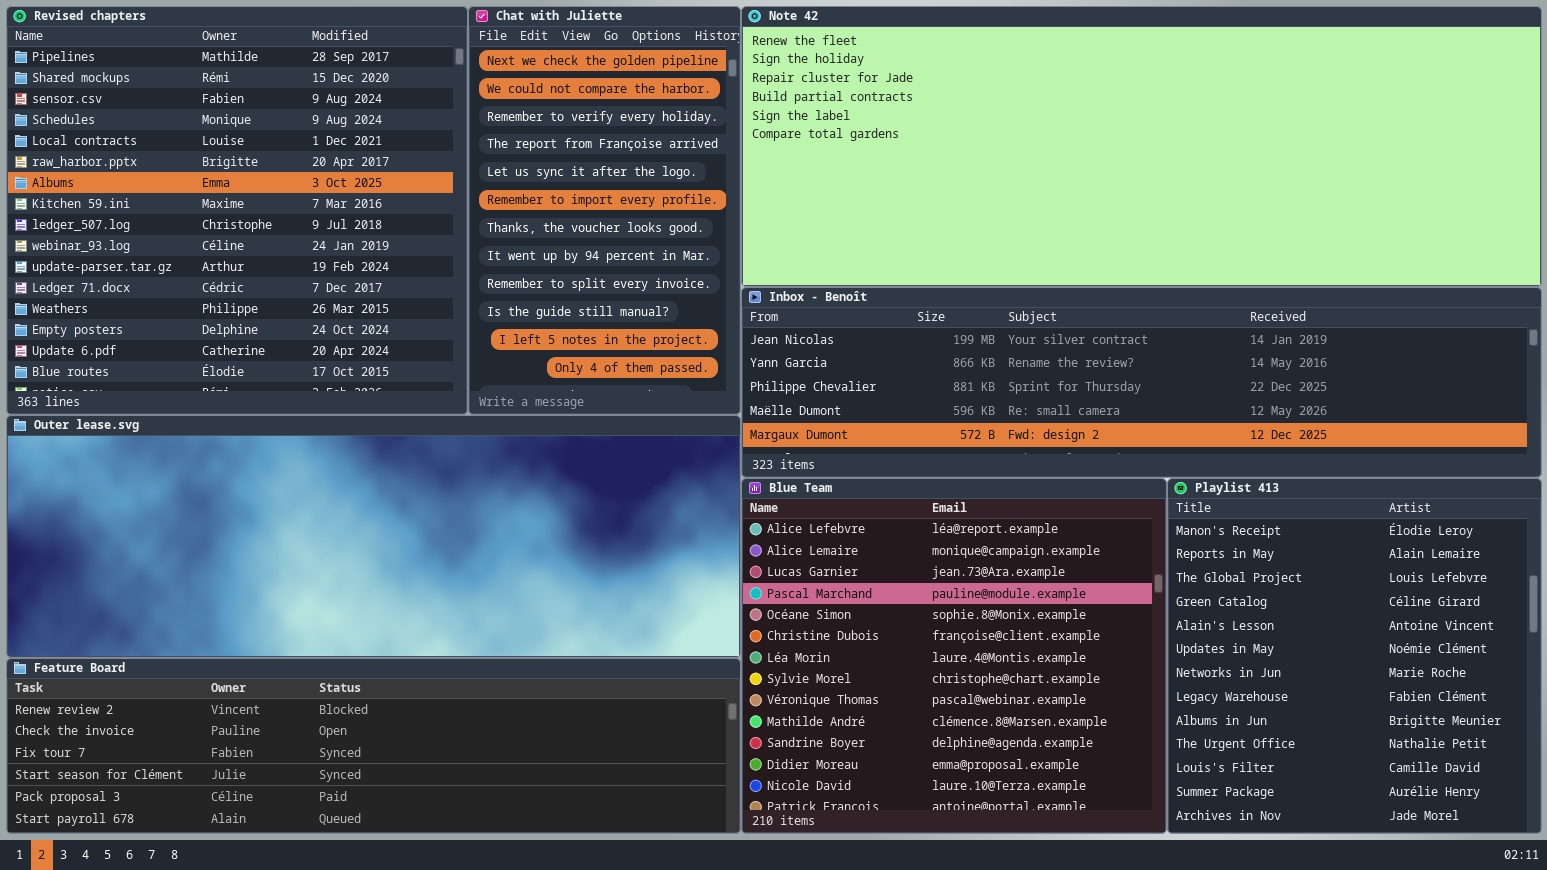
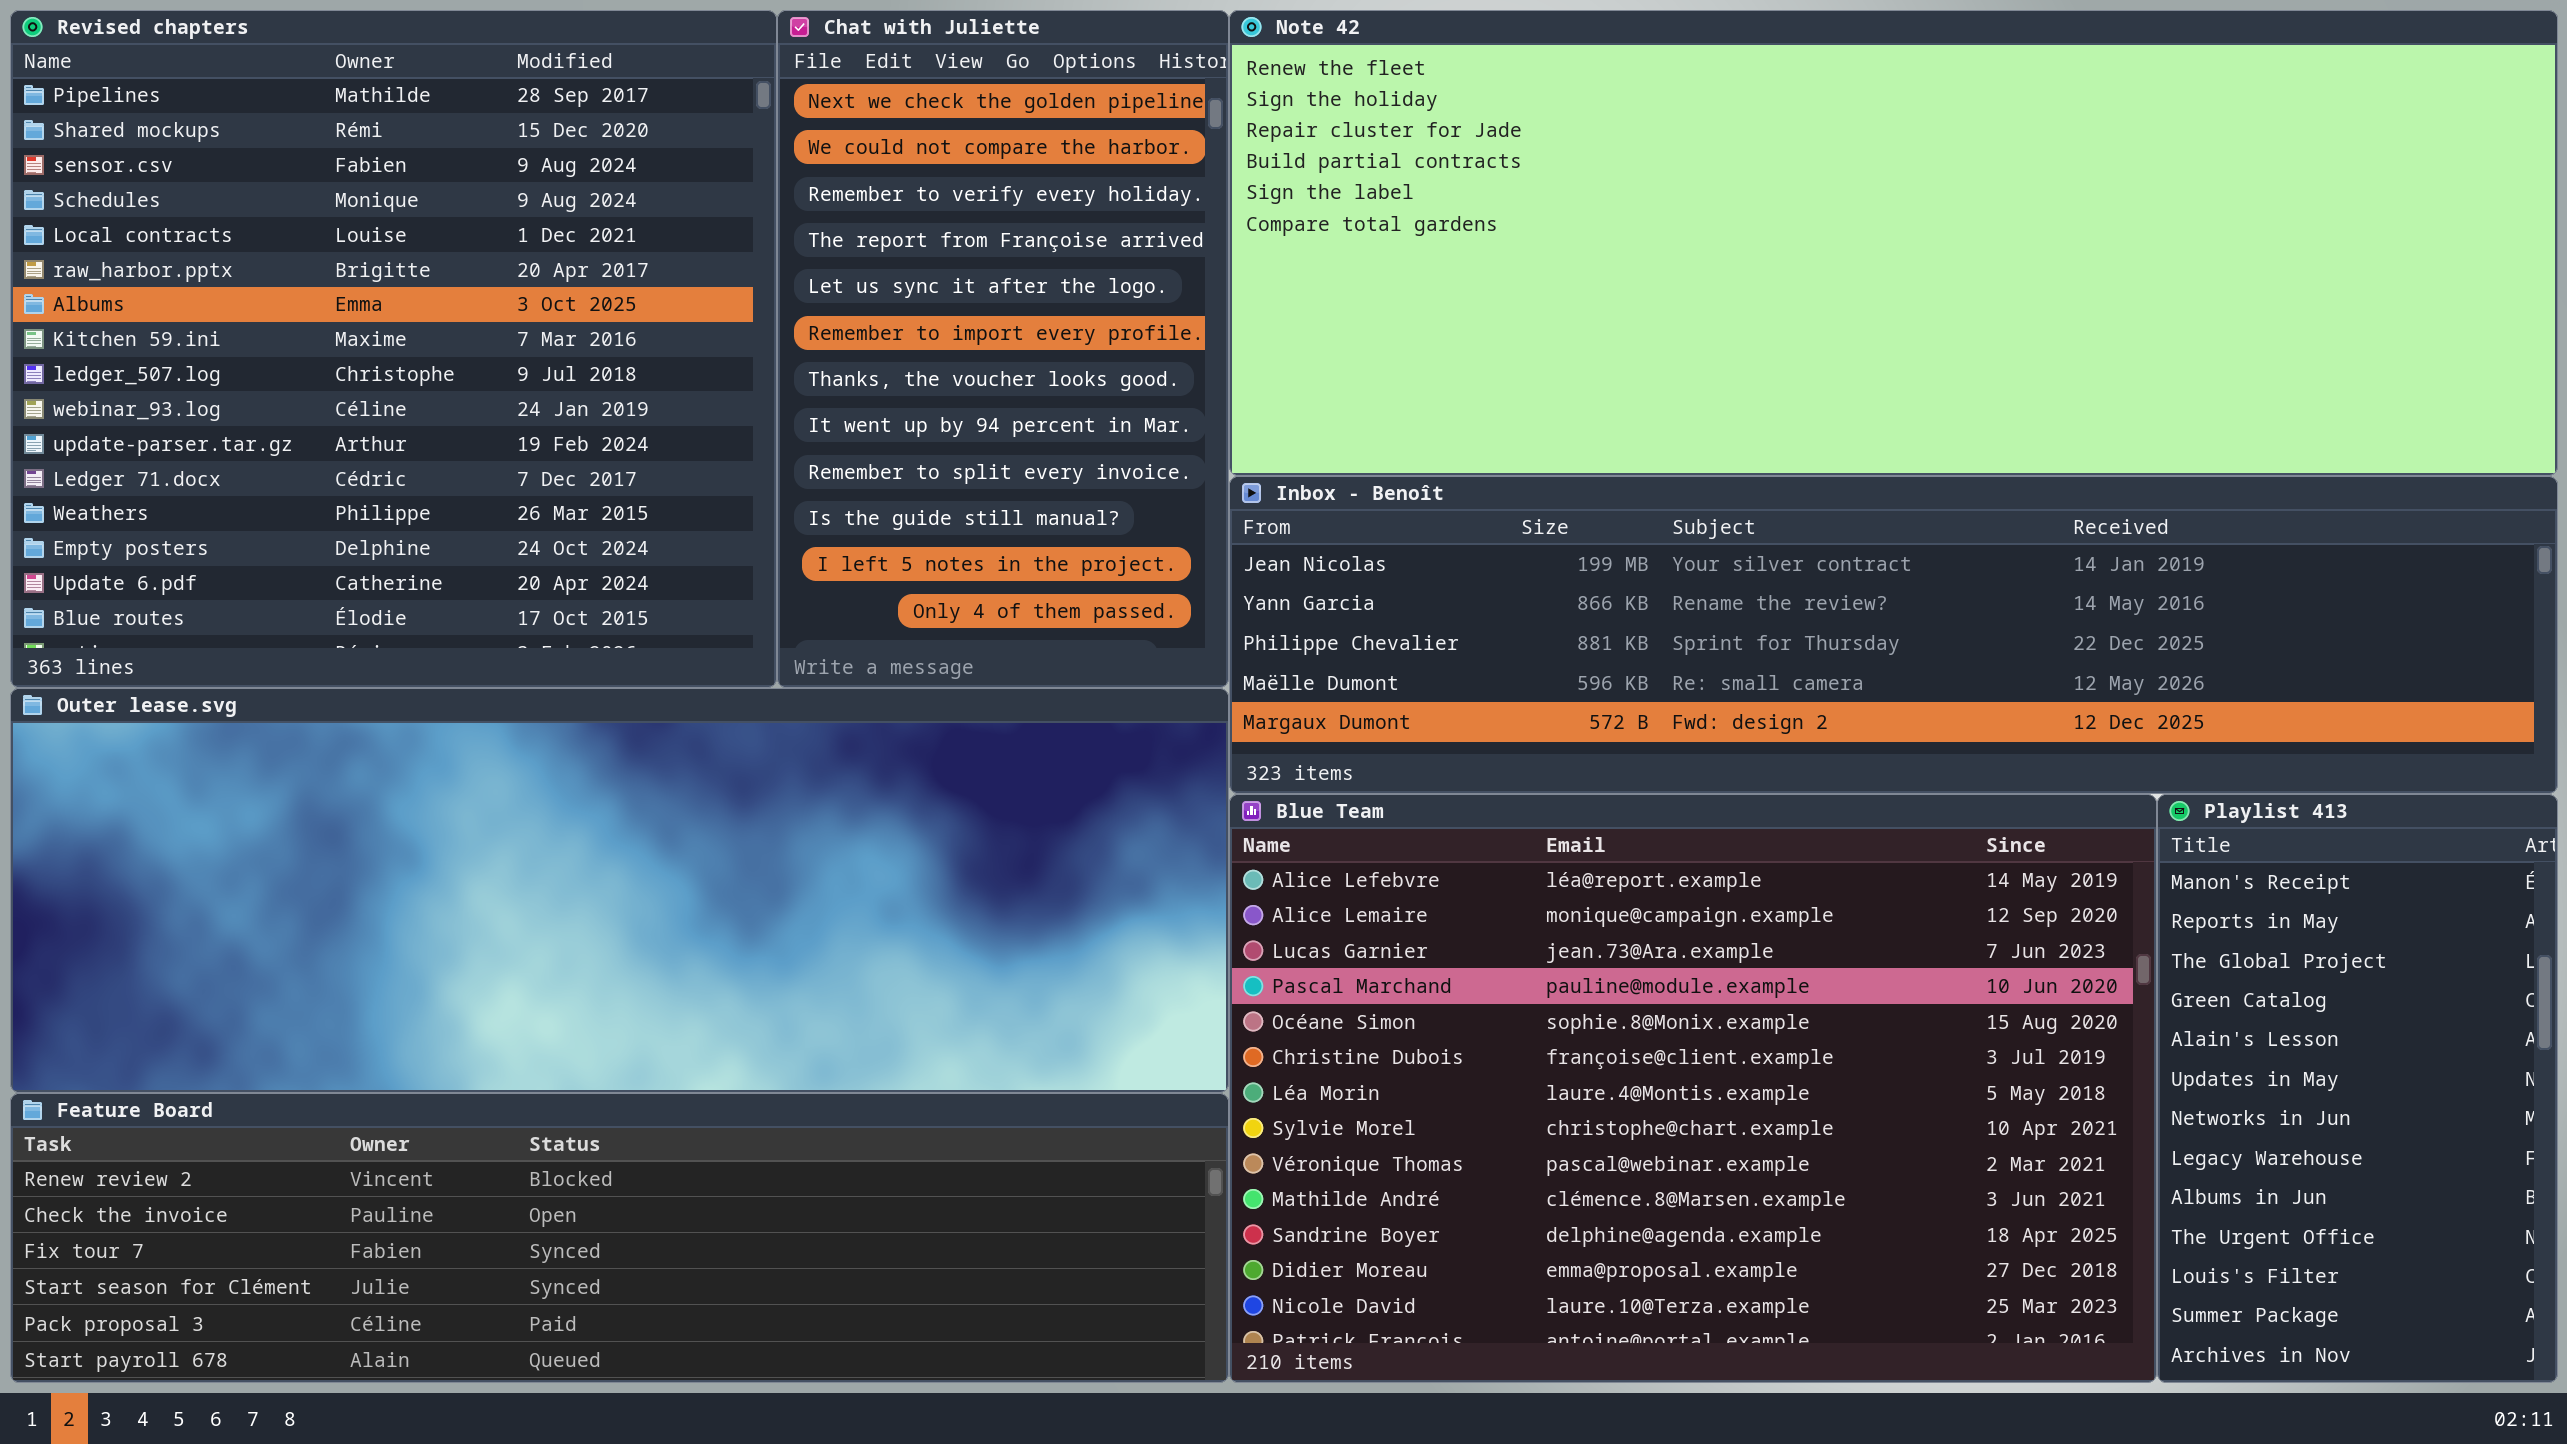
Blue Team: [741,478,1167,834] -> [1229,794,2157,1383], resized
Playlist 413: [1167,478,1542,834] -> [2157,794,2558,1383], resized

